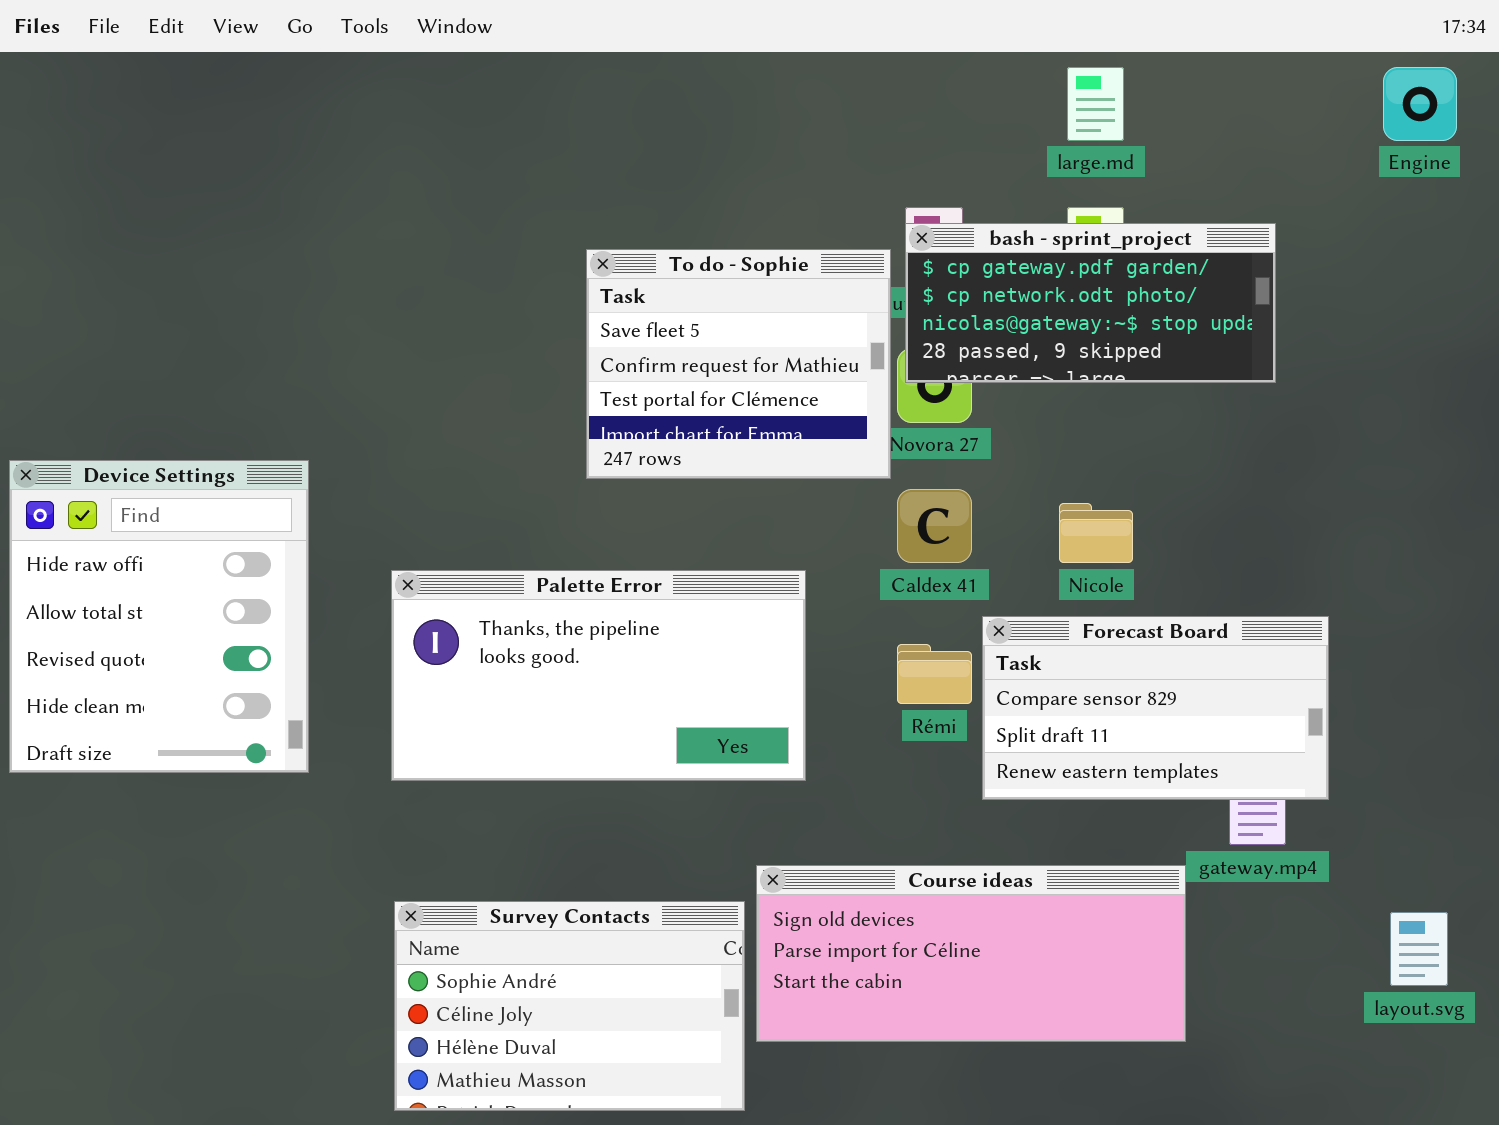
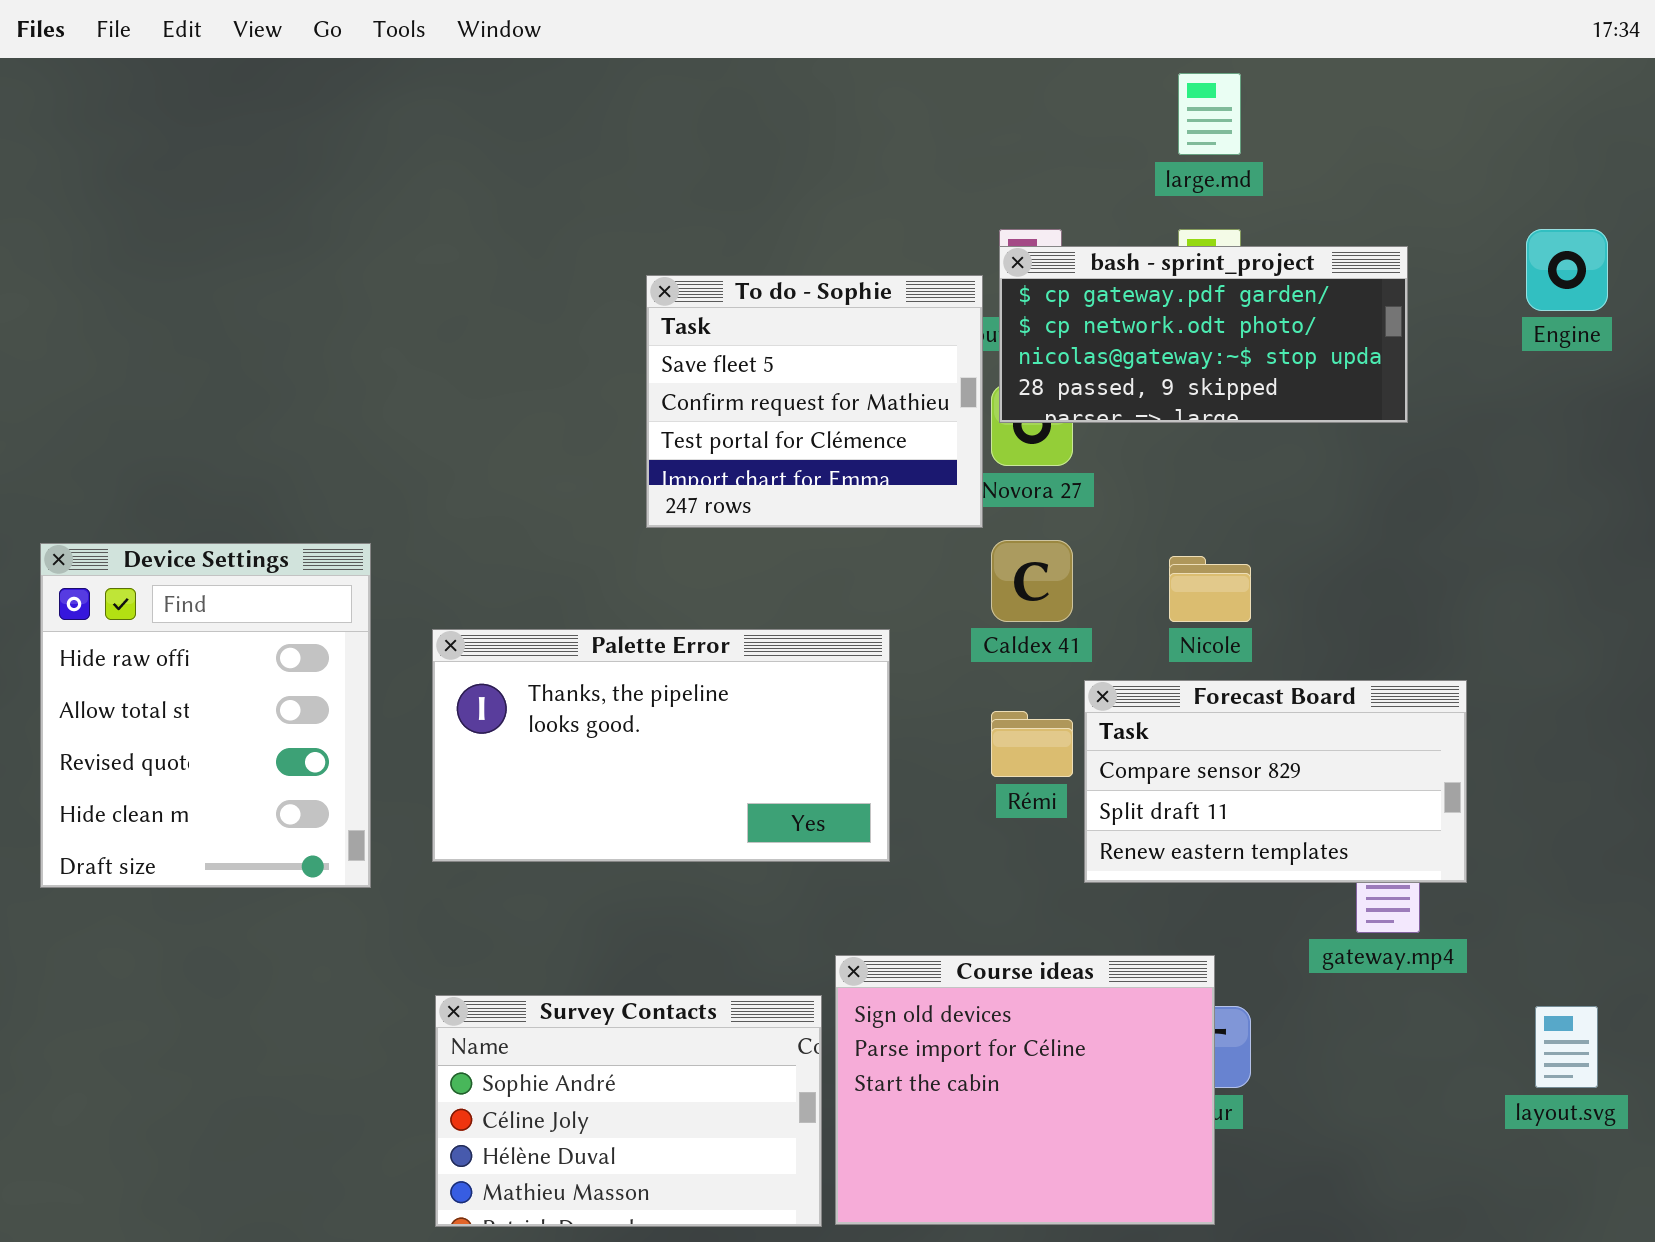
Engine: [1383,67,1457,141] -> [1526,229,1608,311], moved
Device Settings: [9,460,309,773] -> [40,543,371,888], moved
Course ideas: [756,865,1186,1042] -> [835,955,1215,1225], resized

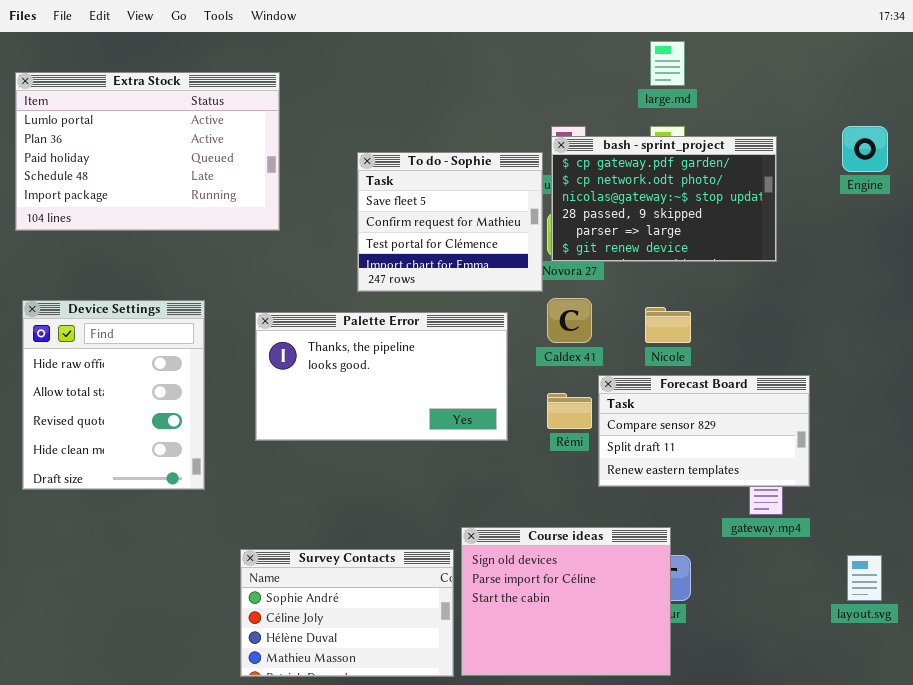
Extra Stock: none -> [15,72,280,231], opened
bash - sprint_project: [999,246,1408,423] -> [551,136,777,262], resized
Palette Error: [432,629,890,862] -> [255,312,508,441], moved

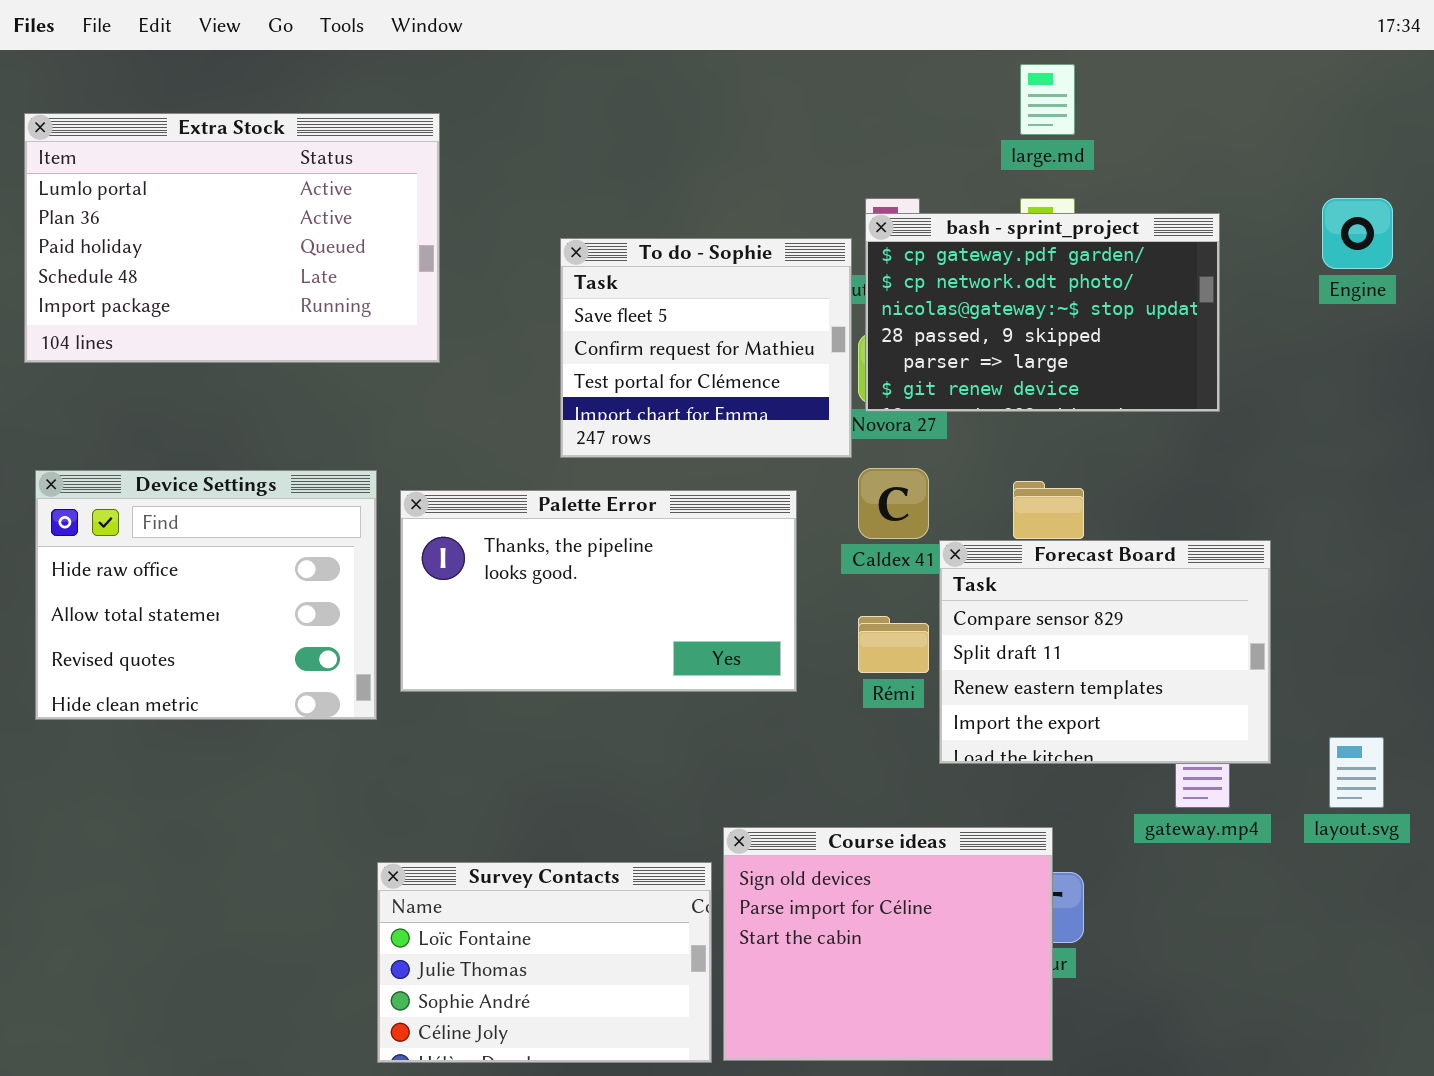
Device Settings: [22,300,205,490] -> [35,470,377,720], resized
Forecast Board: [598,375,810,487] -> [939,540,1271,764], resized
Survey Contacts: [240,549,454,677] -> [377,862,712,1063], scrolled up 2 rows
layout.svg: [847,555,882,601] -> [1329,737,1384,808], moved

